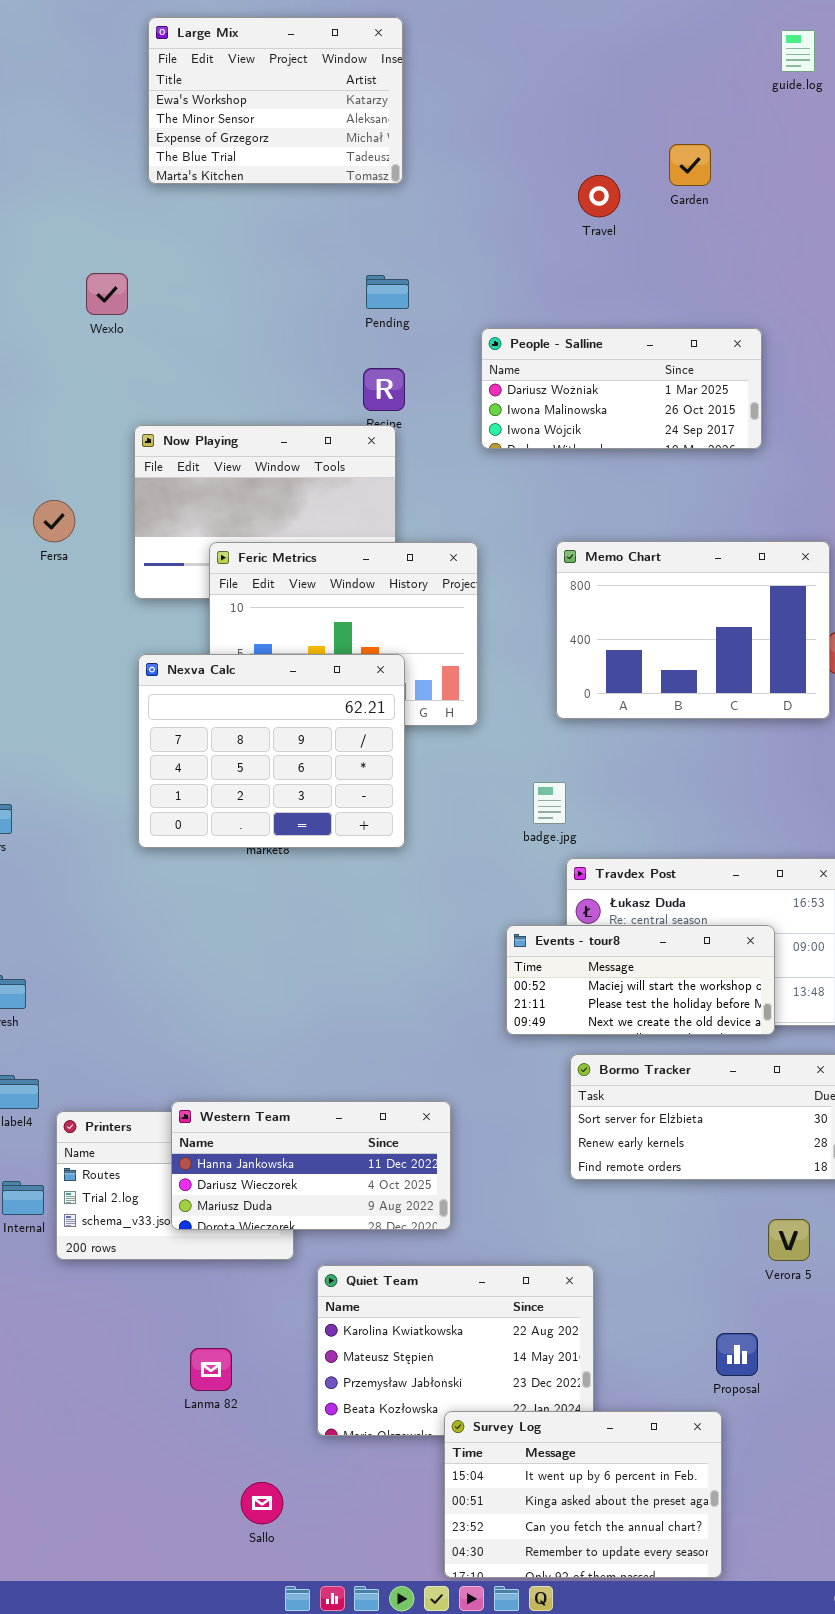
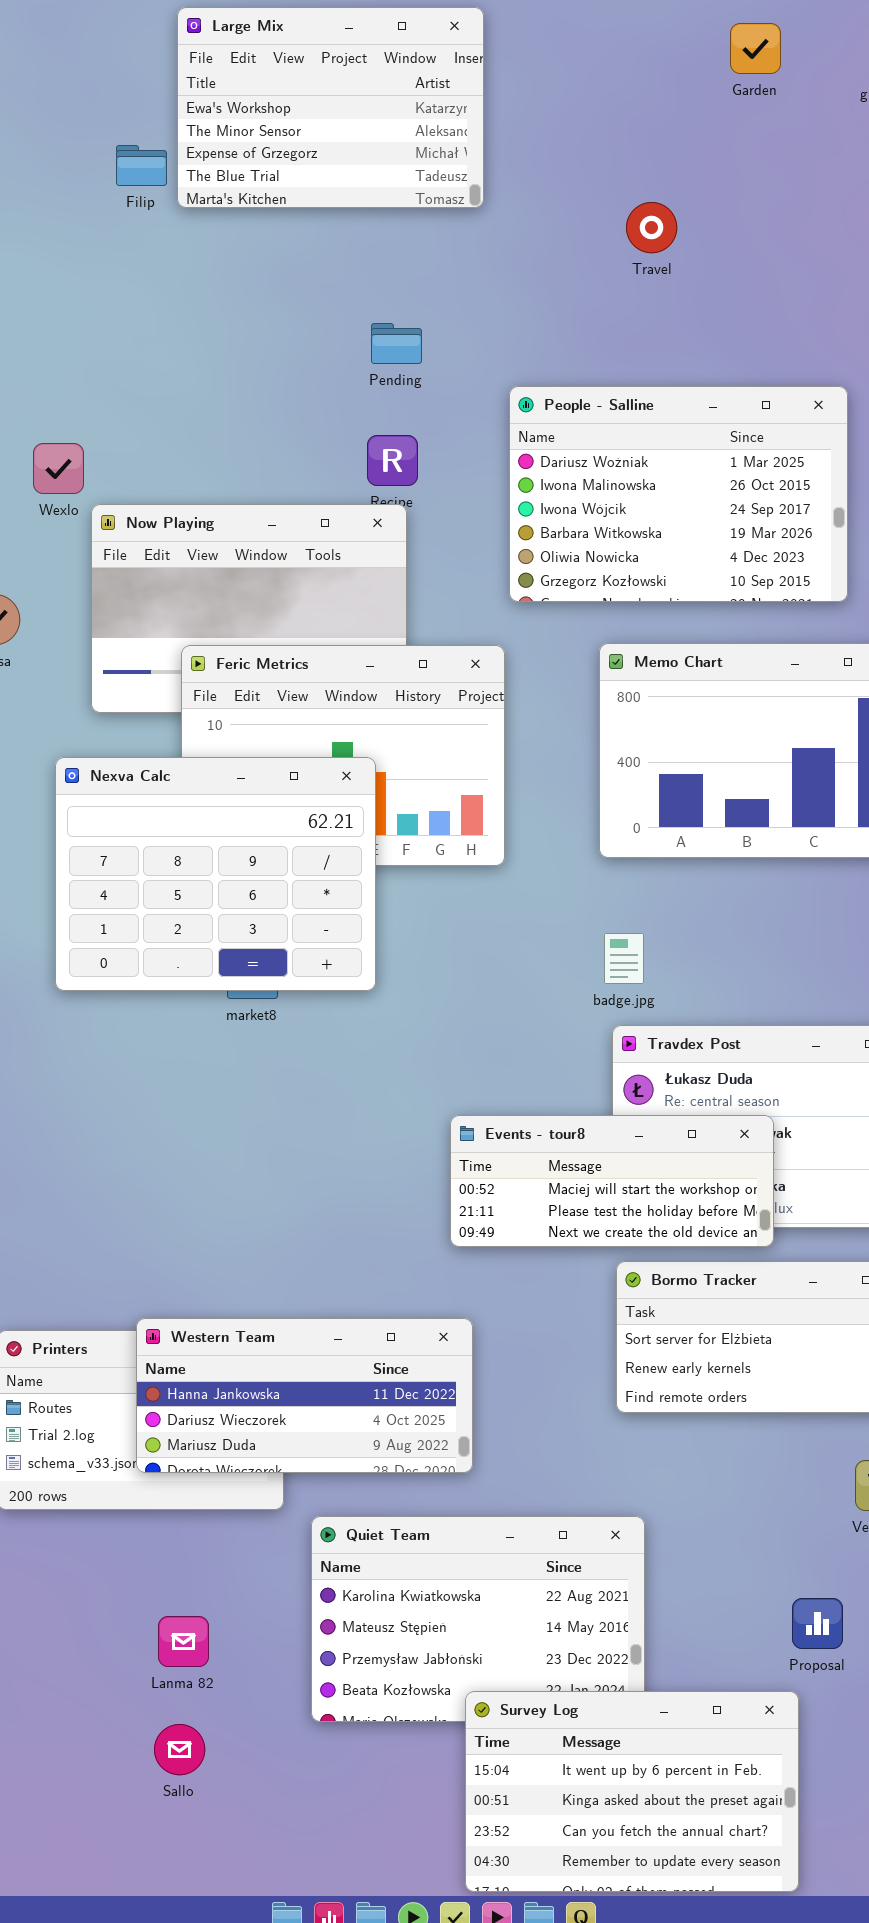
Large Mix: [148,17,403,184] -> [177,7,484,208], moved
Garden: [669,144,711,186] -> [730,23,781,74], moved
Wexlo: [86,273,128,315] -> [33,443,84,494], moved
People - Salline: [481,328,762,449] -> [509,386,848,602], resized
Nexva Calc: [138,654,405,848] -> [55,757,376,991], moved
badge.jpg: [533,782,566,824] -> [604,933,644,984], moved
Events - tour8: [506,925,775,1035] -> [450,1115,774,1247], moved
Sallo: [241,1482,283,1524] -> [154,1724,205,1775], moved

